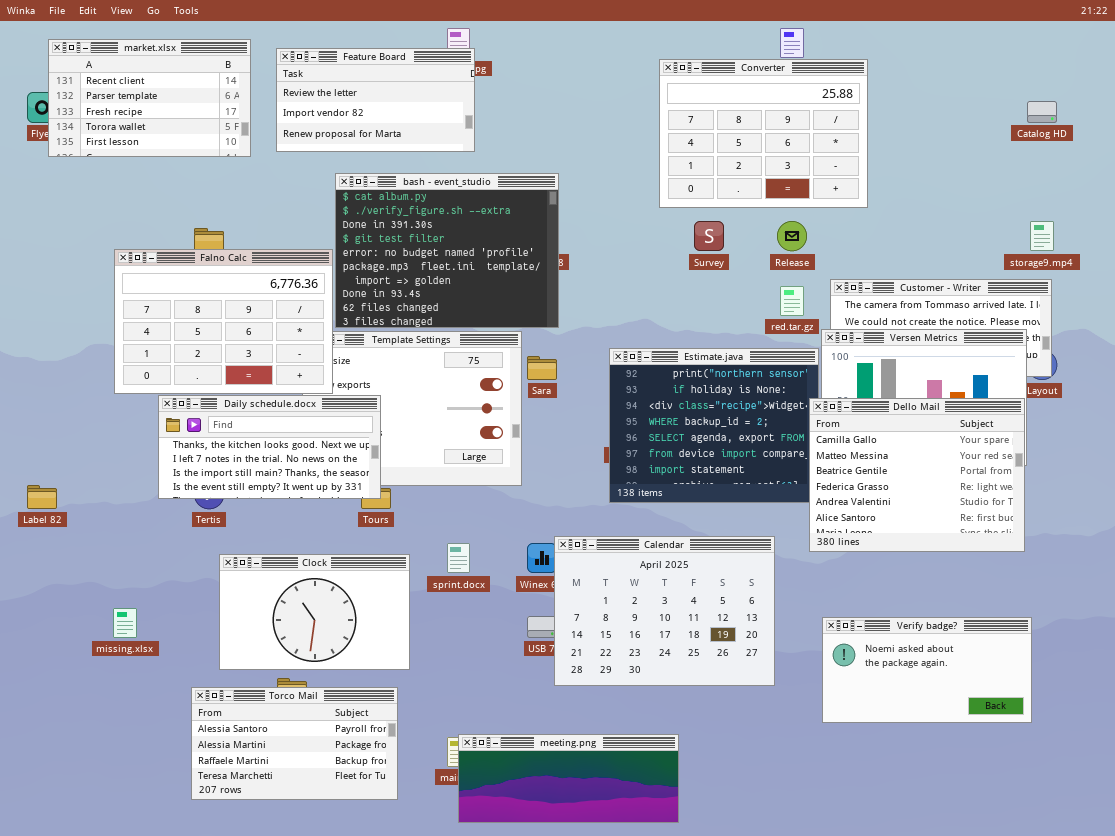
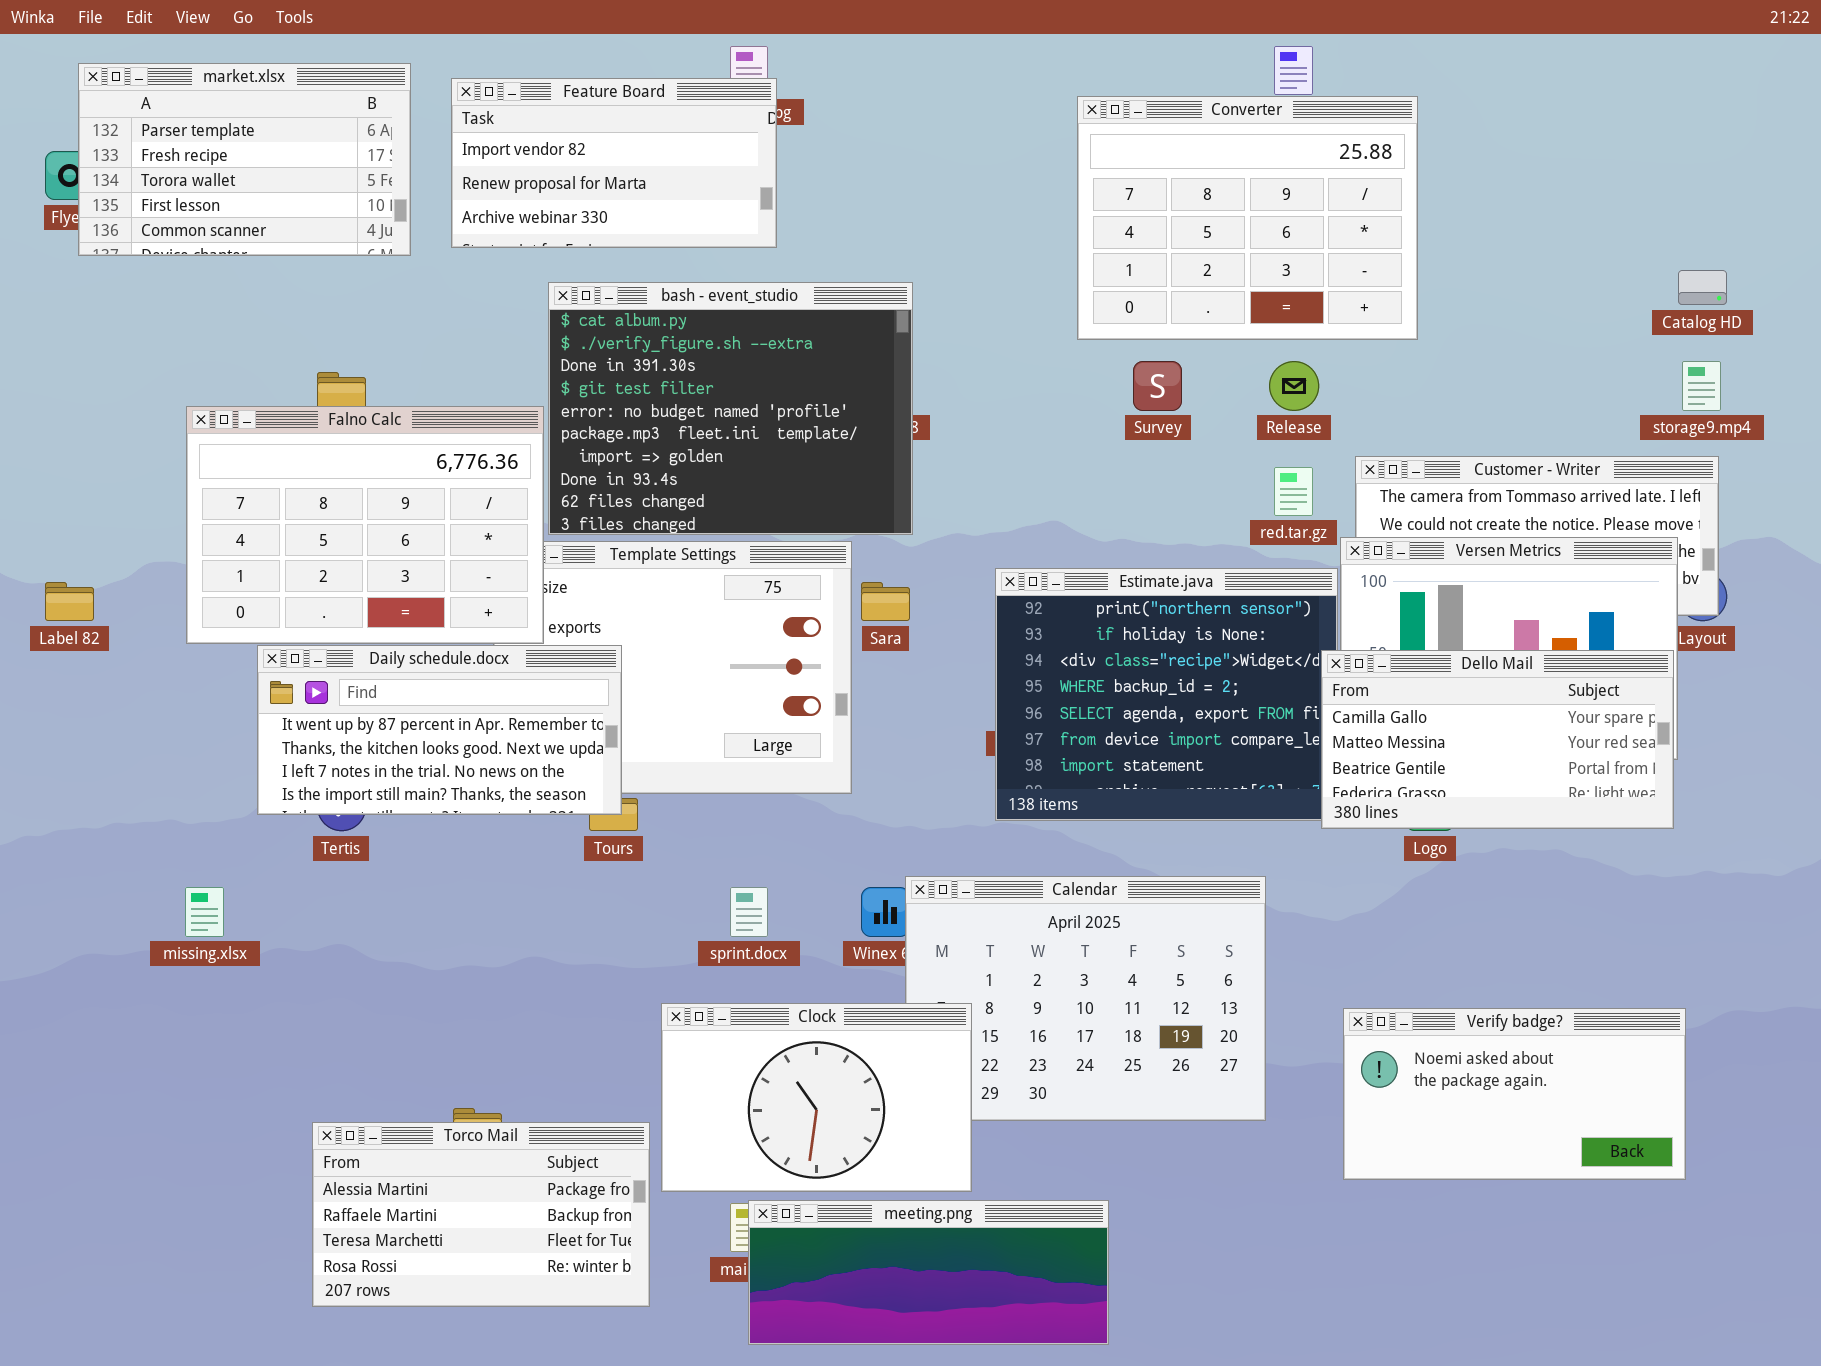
market.xlsx: [48,39,251,157] -> [78,63,411,256], scrolled down 1 row
Feature Board: [276,48,475,152] -> [451,78,777,248], scrolled down 1 row
Catalog HD: [1027,101,1057,123] -> [1678,270,1727,305], moved
Daily schedule.docx: [158,395,381,499] -> [257,645,622,815], scrolled up 1 row
Dello Mail: [809,398,1025,552] -> [1321,650,1674,829], resized
Label 82: [27,485,57,509] -> [45,582,94,621], moved
Clock: [219,554,410,670] -> [661,1003,972,1192], moved
missing.xlsx: [113,608,137,638] -> [185,887,224,937], moved
Torco Mail: [191,687,398,800] -> [312,1122,650,1307], scrolled down 1 row

